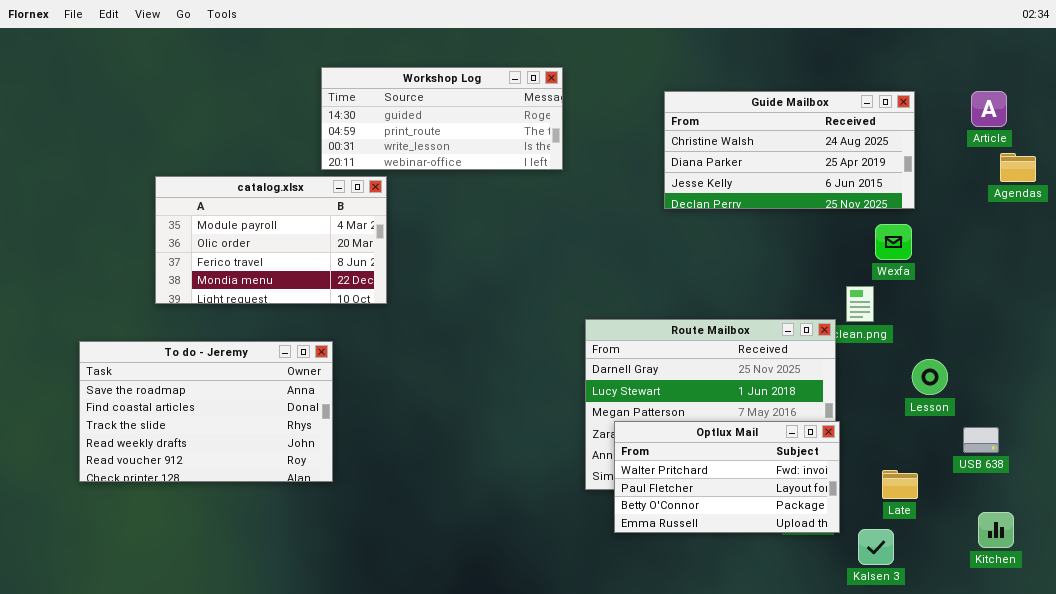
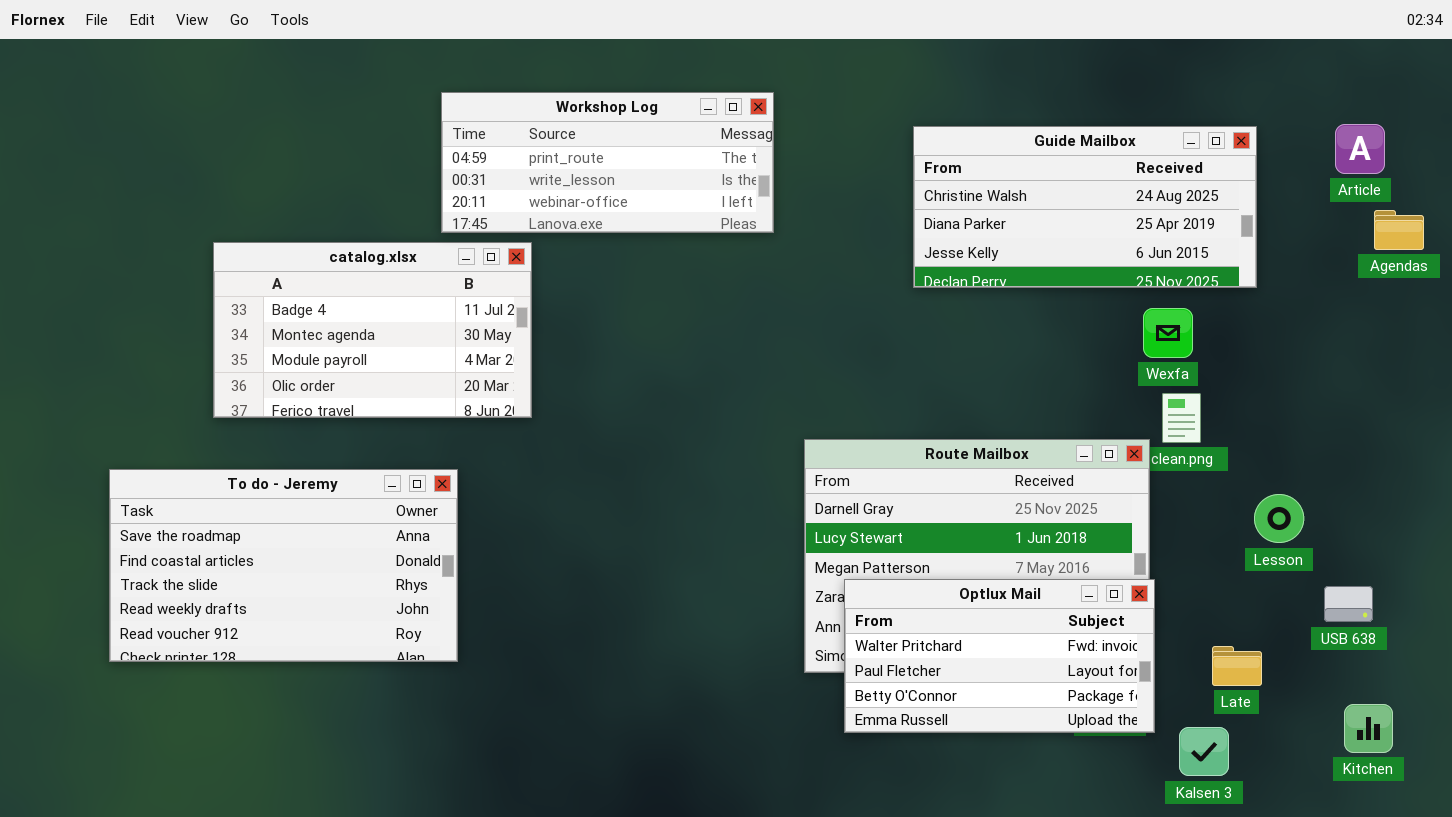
Workshop Log: [321,67,563,170] -> [441,92,774,233], scrolled down 1 row
catalog.xlsx: [155,176,387,304] -> [213,242,532,418], scrolled up 2 rows
Wexfa: [875,224,912,260] -> [1143,308,1193,358], moved

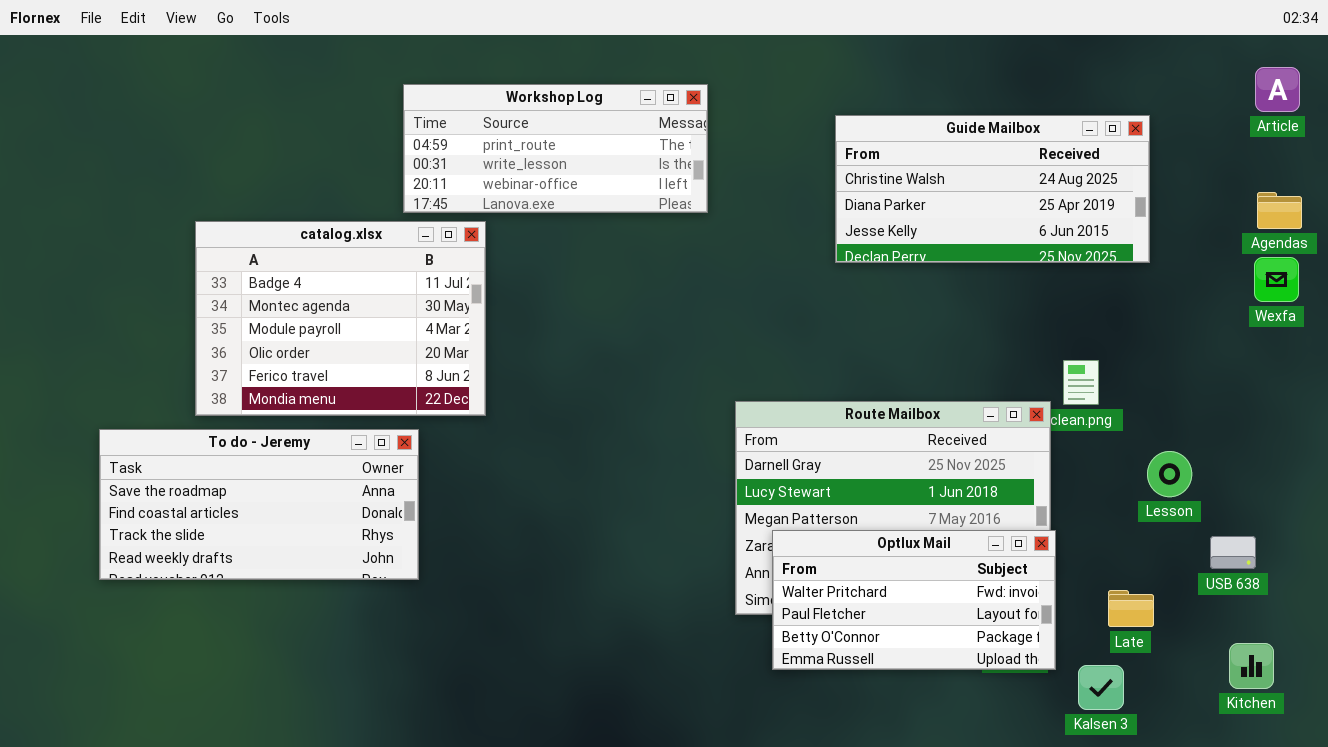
Article: [1335,124,1385,174] -> [1255,67,1300,112], moved
catalog.xlsx: [213,242,532,418] -> [195,221,486,416], resized
Wexfa: [1143,308,1193,358] -> [1254,257,1299,302], moved
To do - Jeremy: [109,469,458,662] -> [99,429,419,580], resized

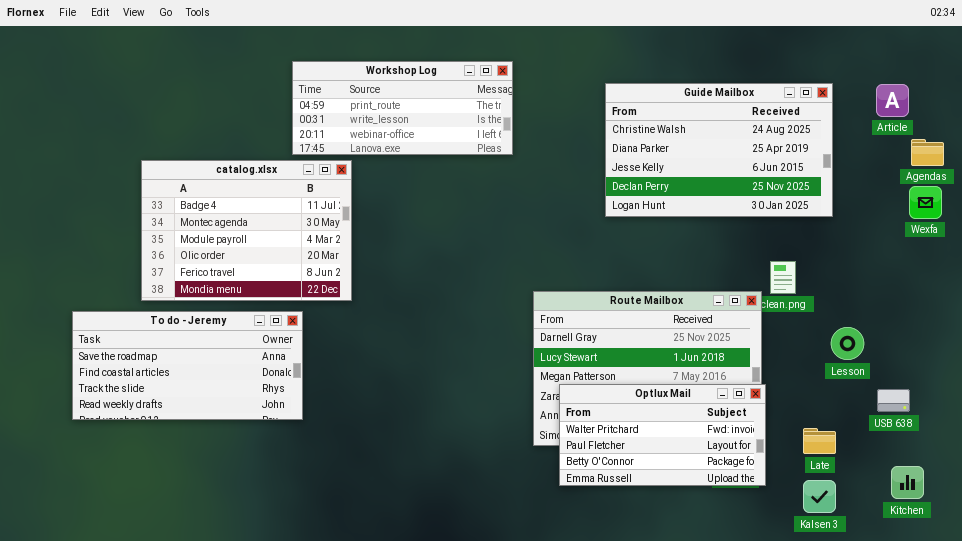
Article: [1255,67,1300,112] -> [876,84,909,117], moved
Guide Mailbox: [835,115,1150,263] -> [605,83,833,217], resized
Kalsen 3: [1078,665,1124,710] -> [803,480,836,513], moved

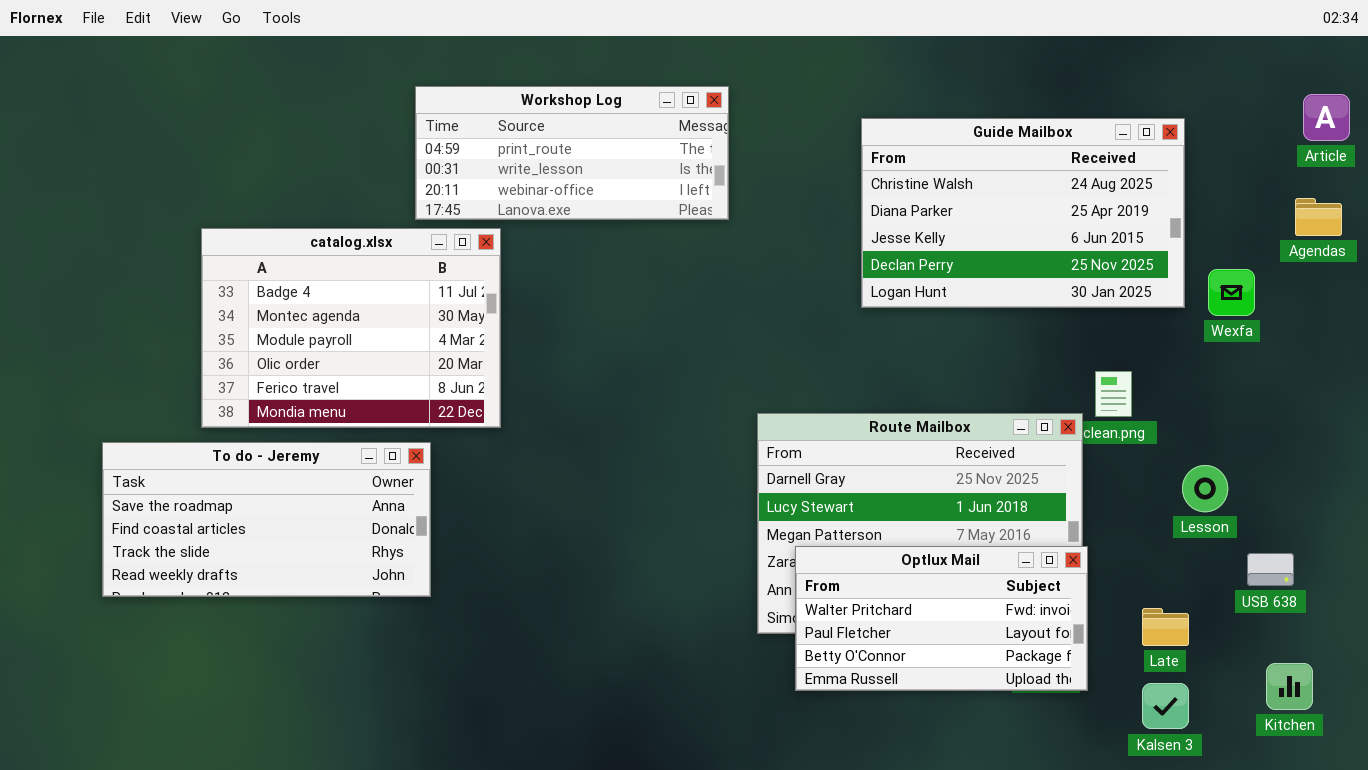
Article: [876,84,909,117] -> [1303,94,1350,141], moved
Wexfa: [909,186,942,219] -> [1208,269,1255,316], moved

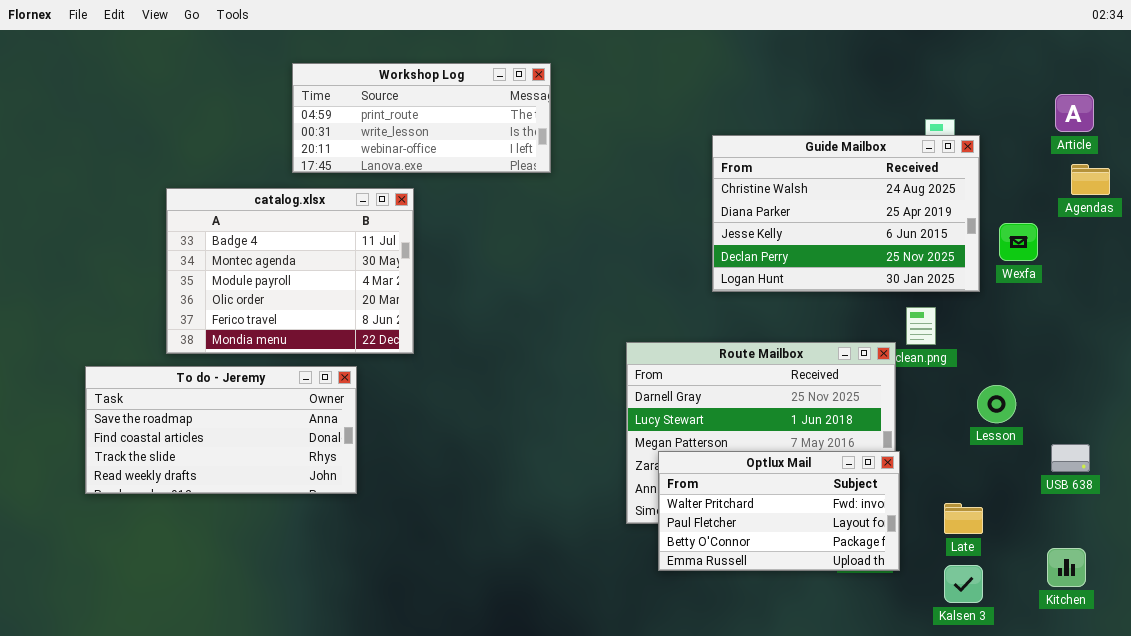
Workshop Log: [415,86,729,220] -> [292,63,551,173], moved
Article: [1303,94,1350,141] -> [1055,94,1094,132], moved
Guide Mailbox: [861,118,1185,308] -> [712,135,980,292], moved
USB 638: [1247,553,1294,586] -> [1051,444,1090,472], moved

